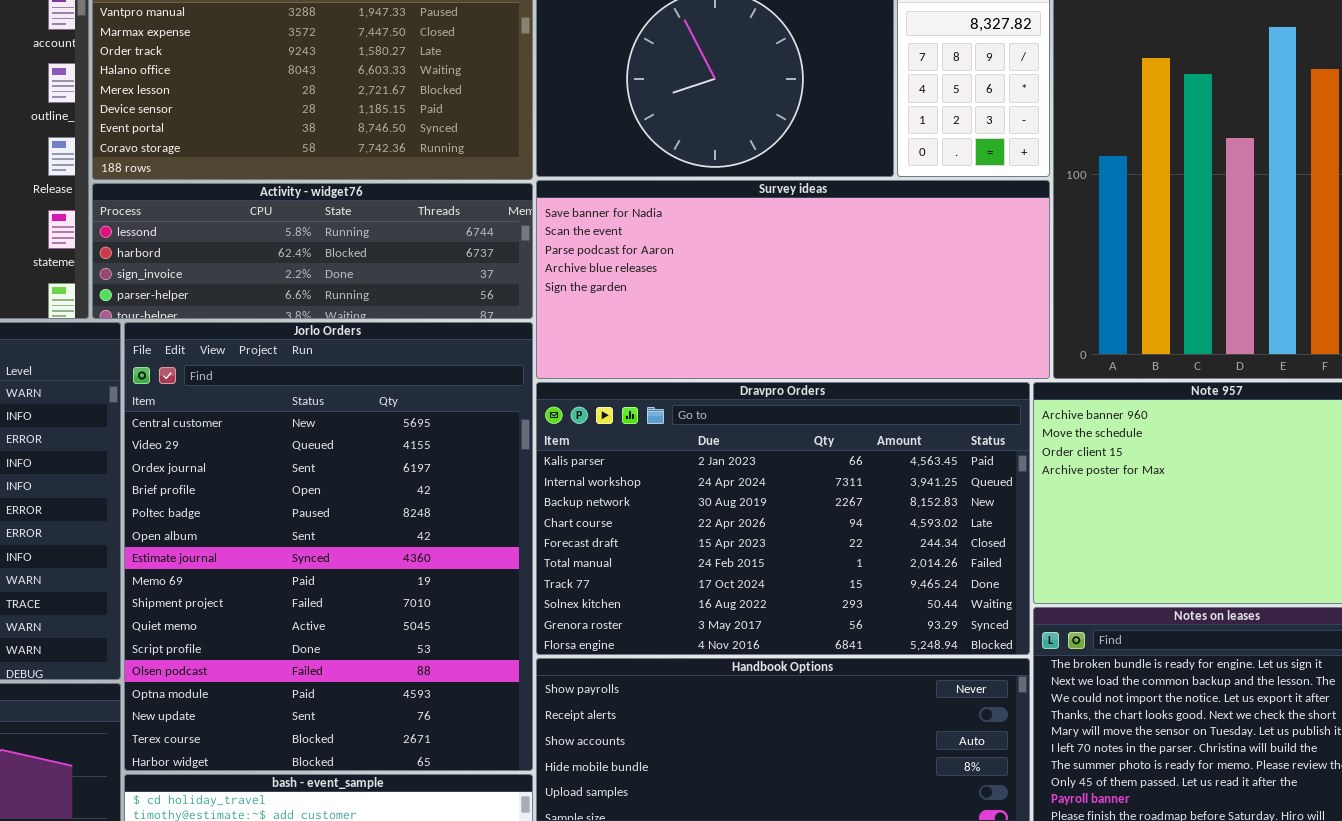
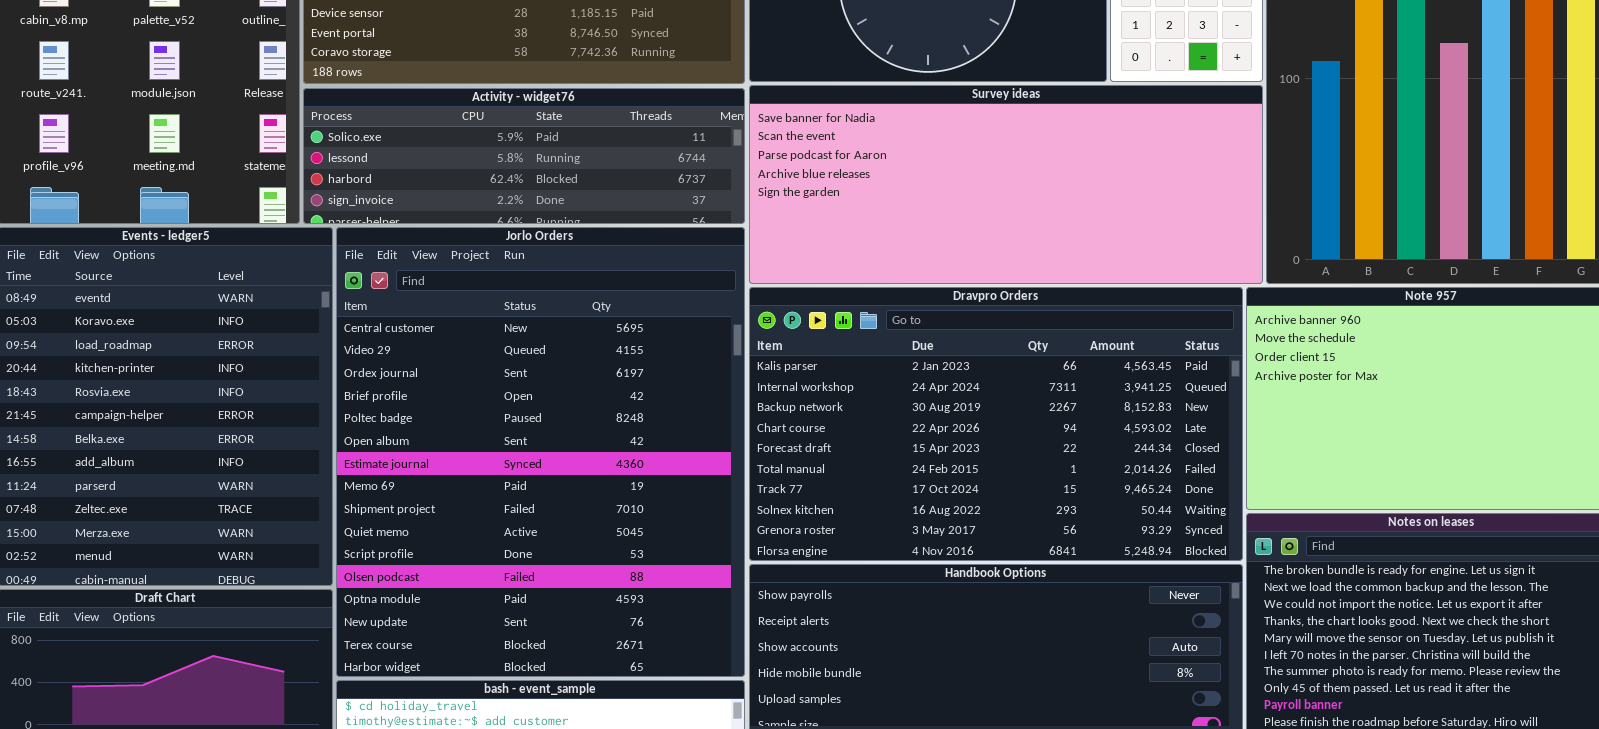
Activity - widget76: [92,183,533,319] -> [303,88,745,224], scrolled up 1 row

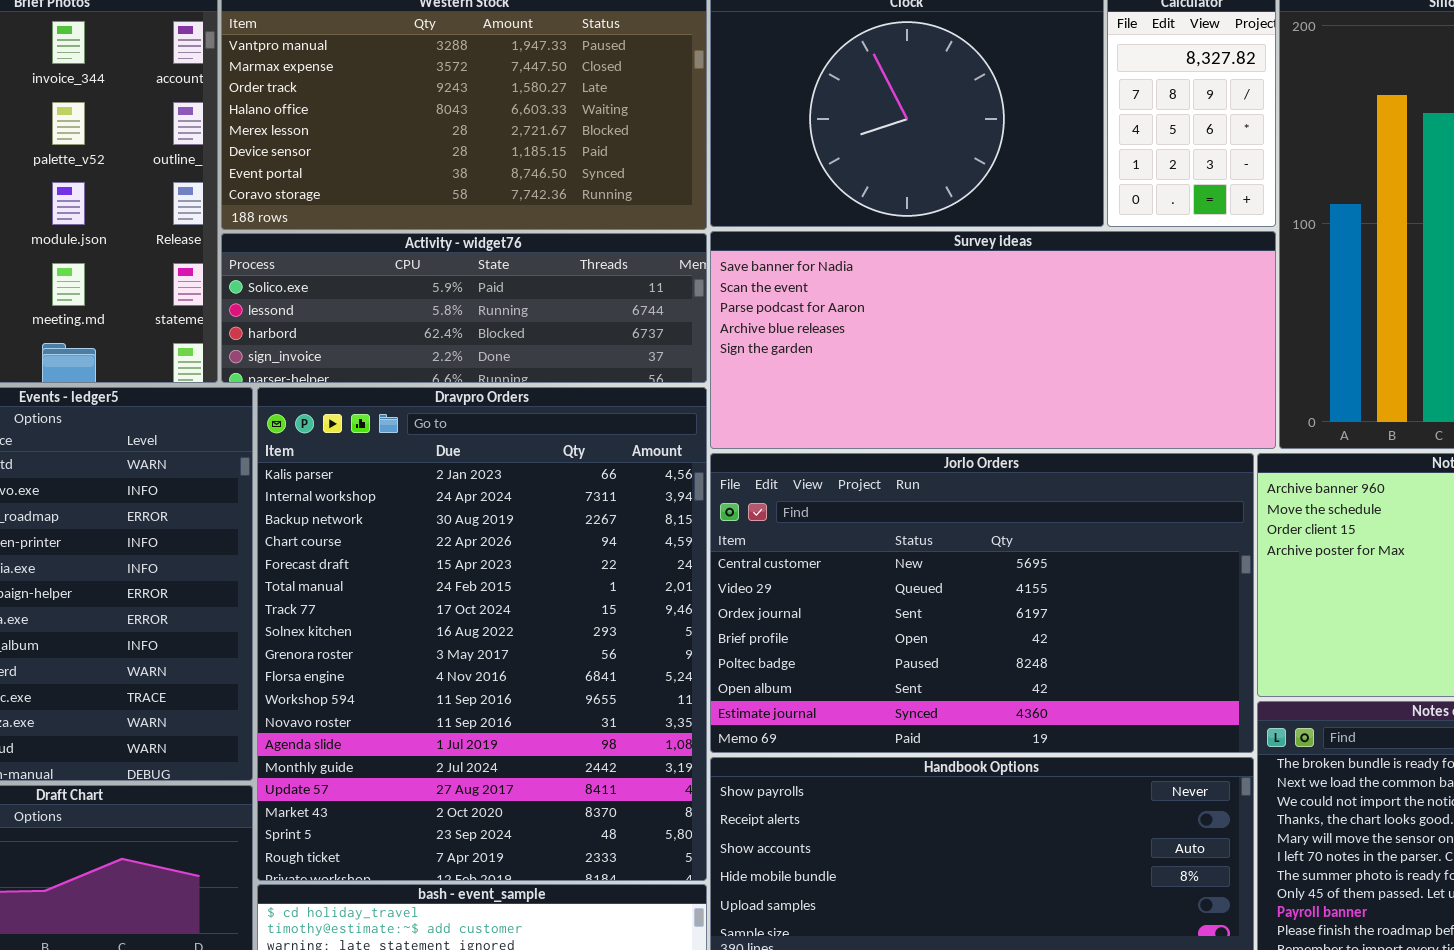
Jorlo Orders: [336,227,745,677] -> [710,453,1254,753], moved, resized
Dravpro Orders: [749,287,1243,561] -> [257,387,707,881], moved, resized

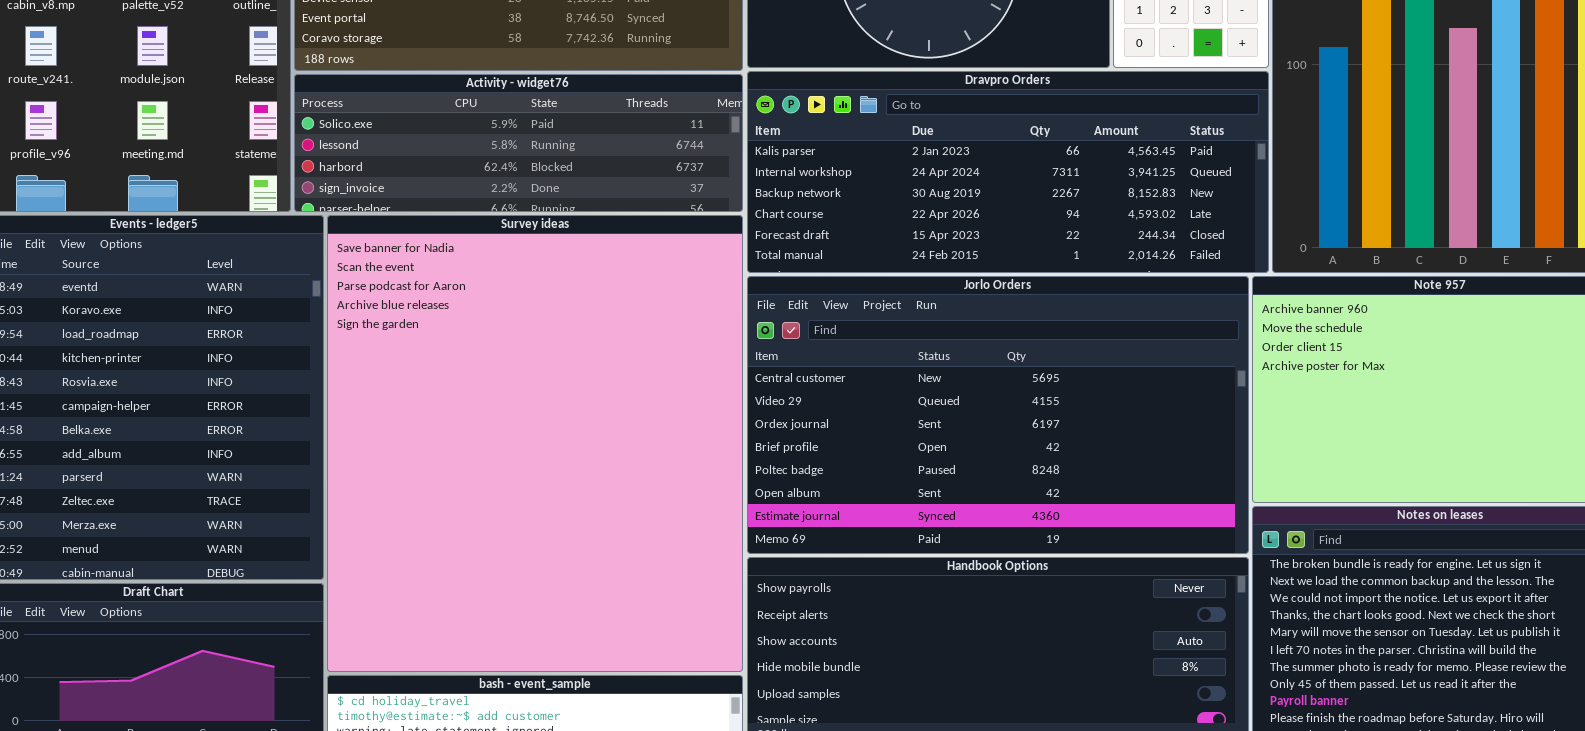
Survey ideas: [710,231,1276,449] -> [327,215,743,672], moved, resized
Dravpro Orders: [257,387,707,881] -> [747,71,1269,273], moved, resized

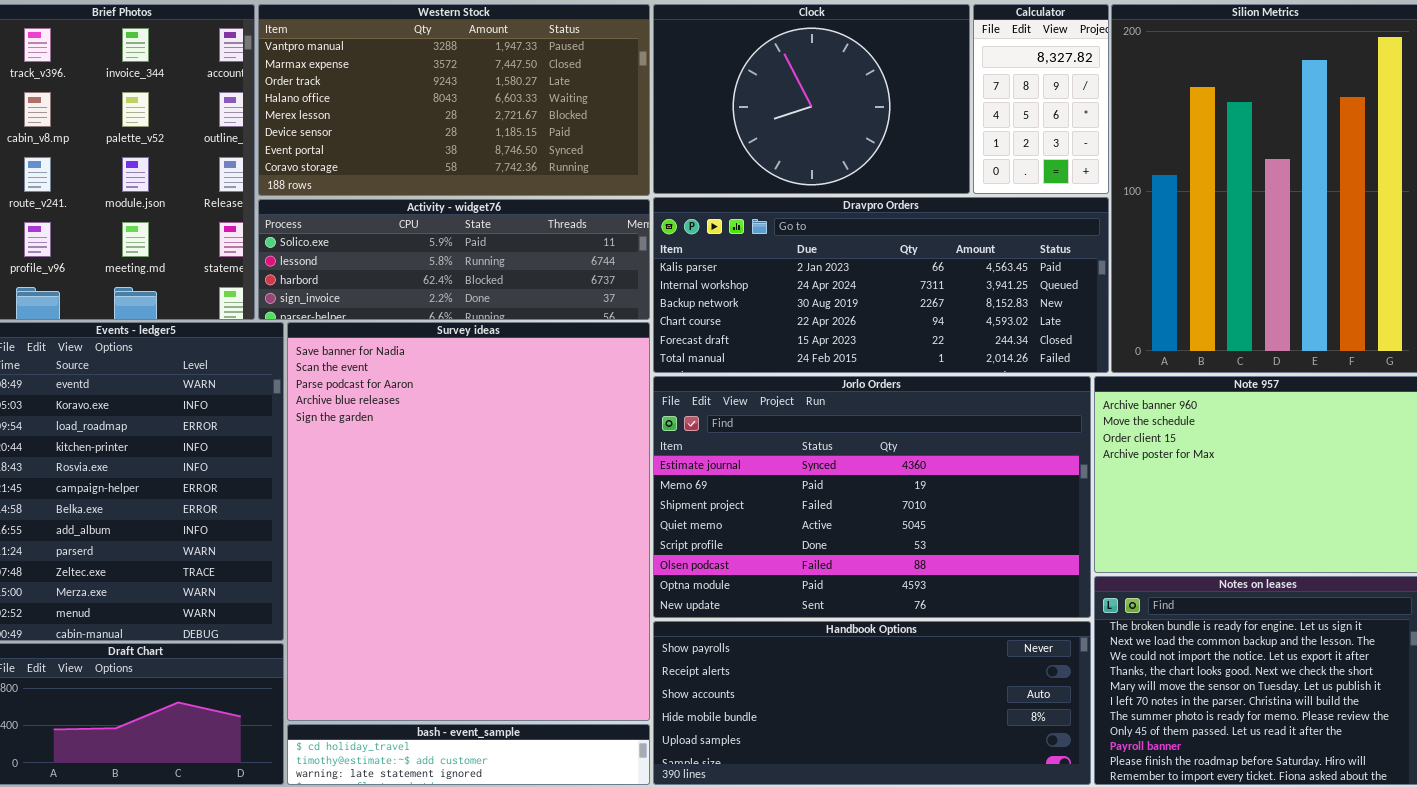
Jorlo Orders: [747,276,1249,554] -> [653,376,1091,618], scrolled down 6 rows

